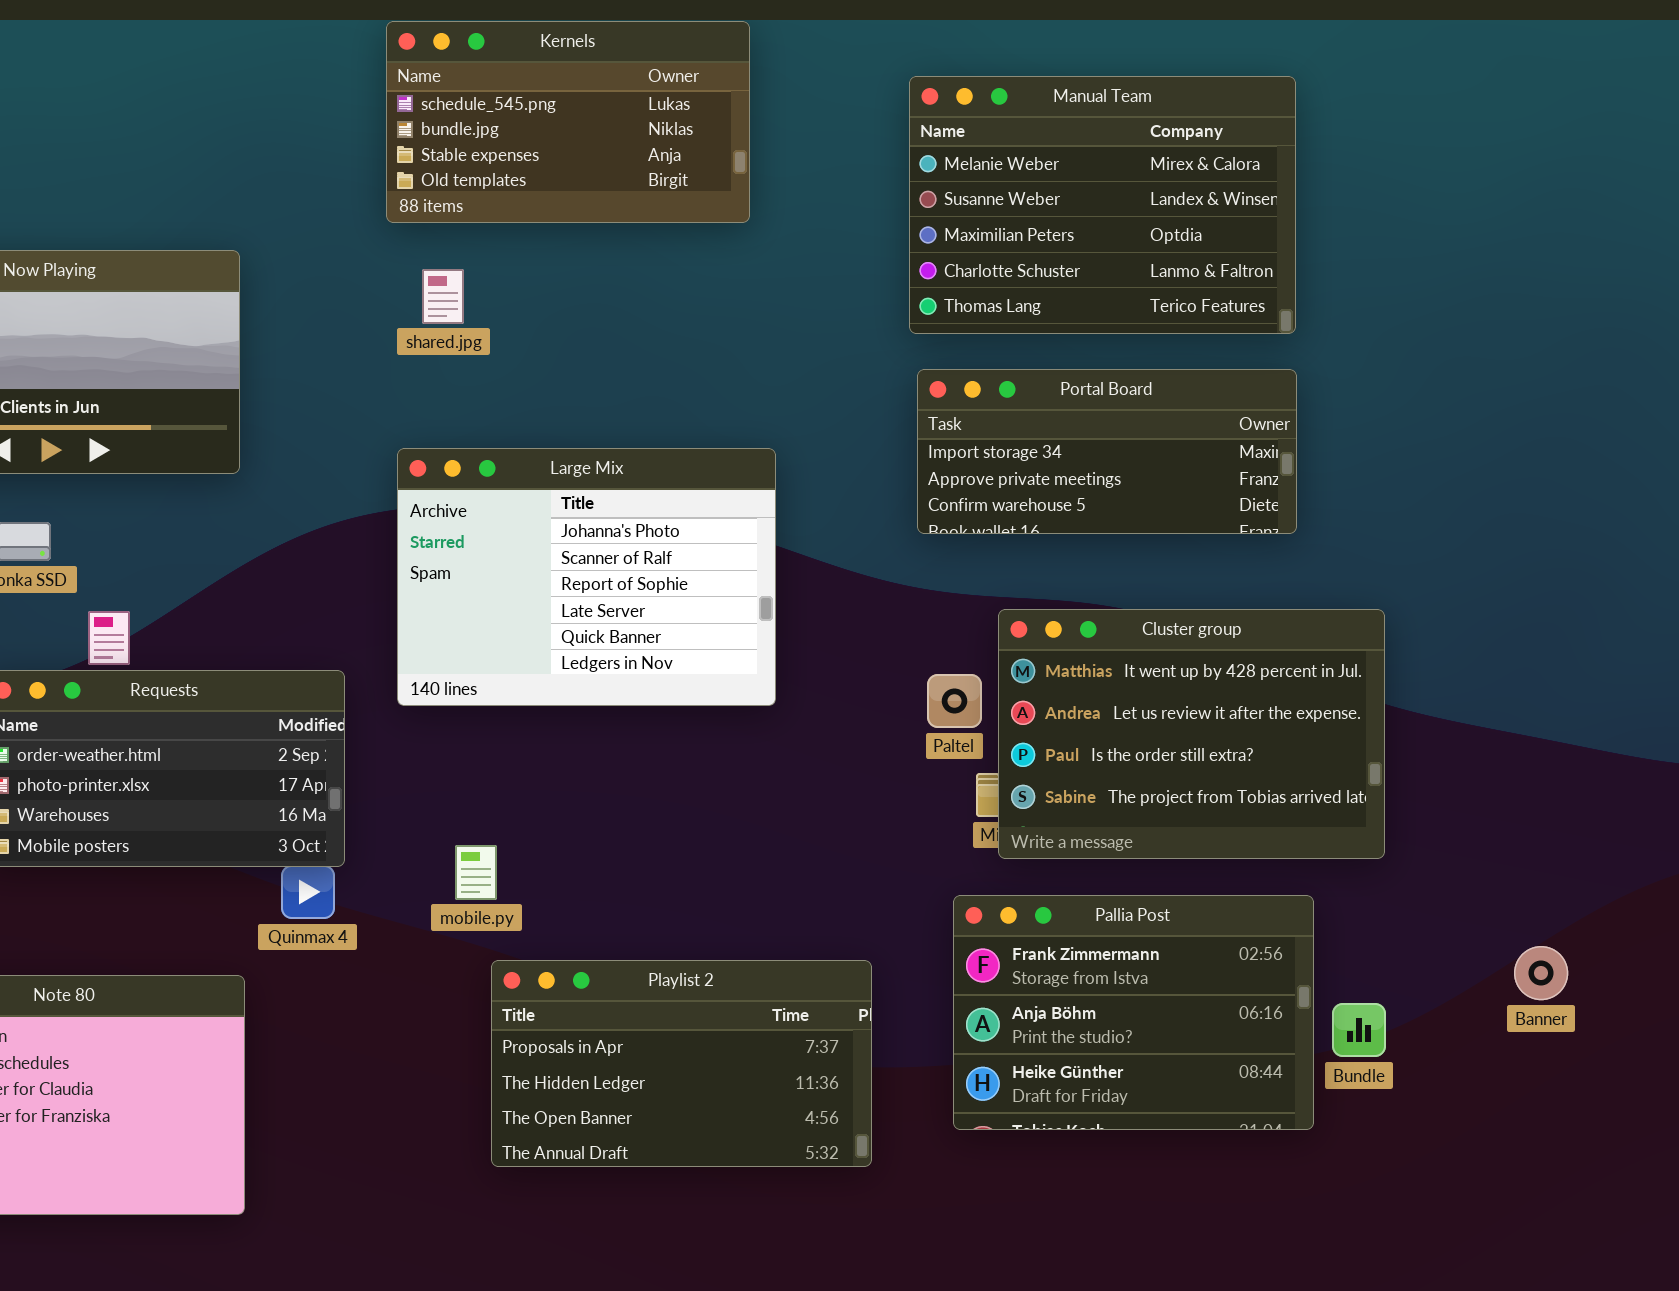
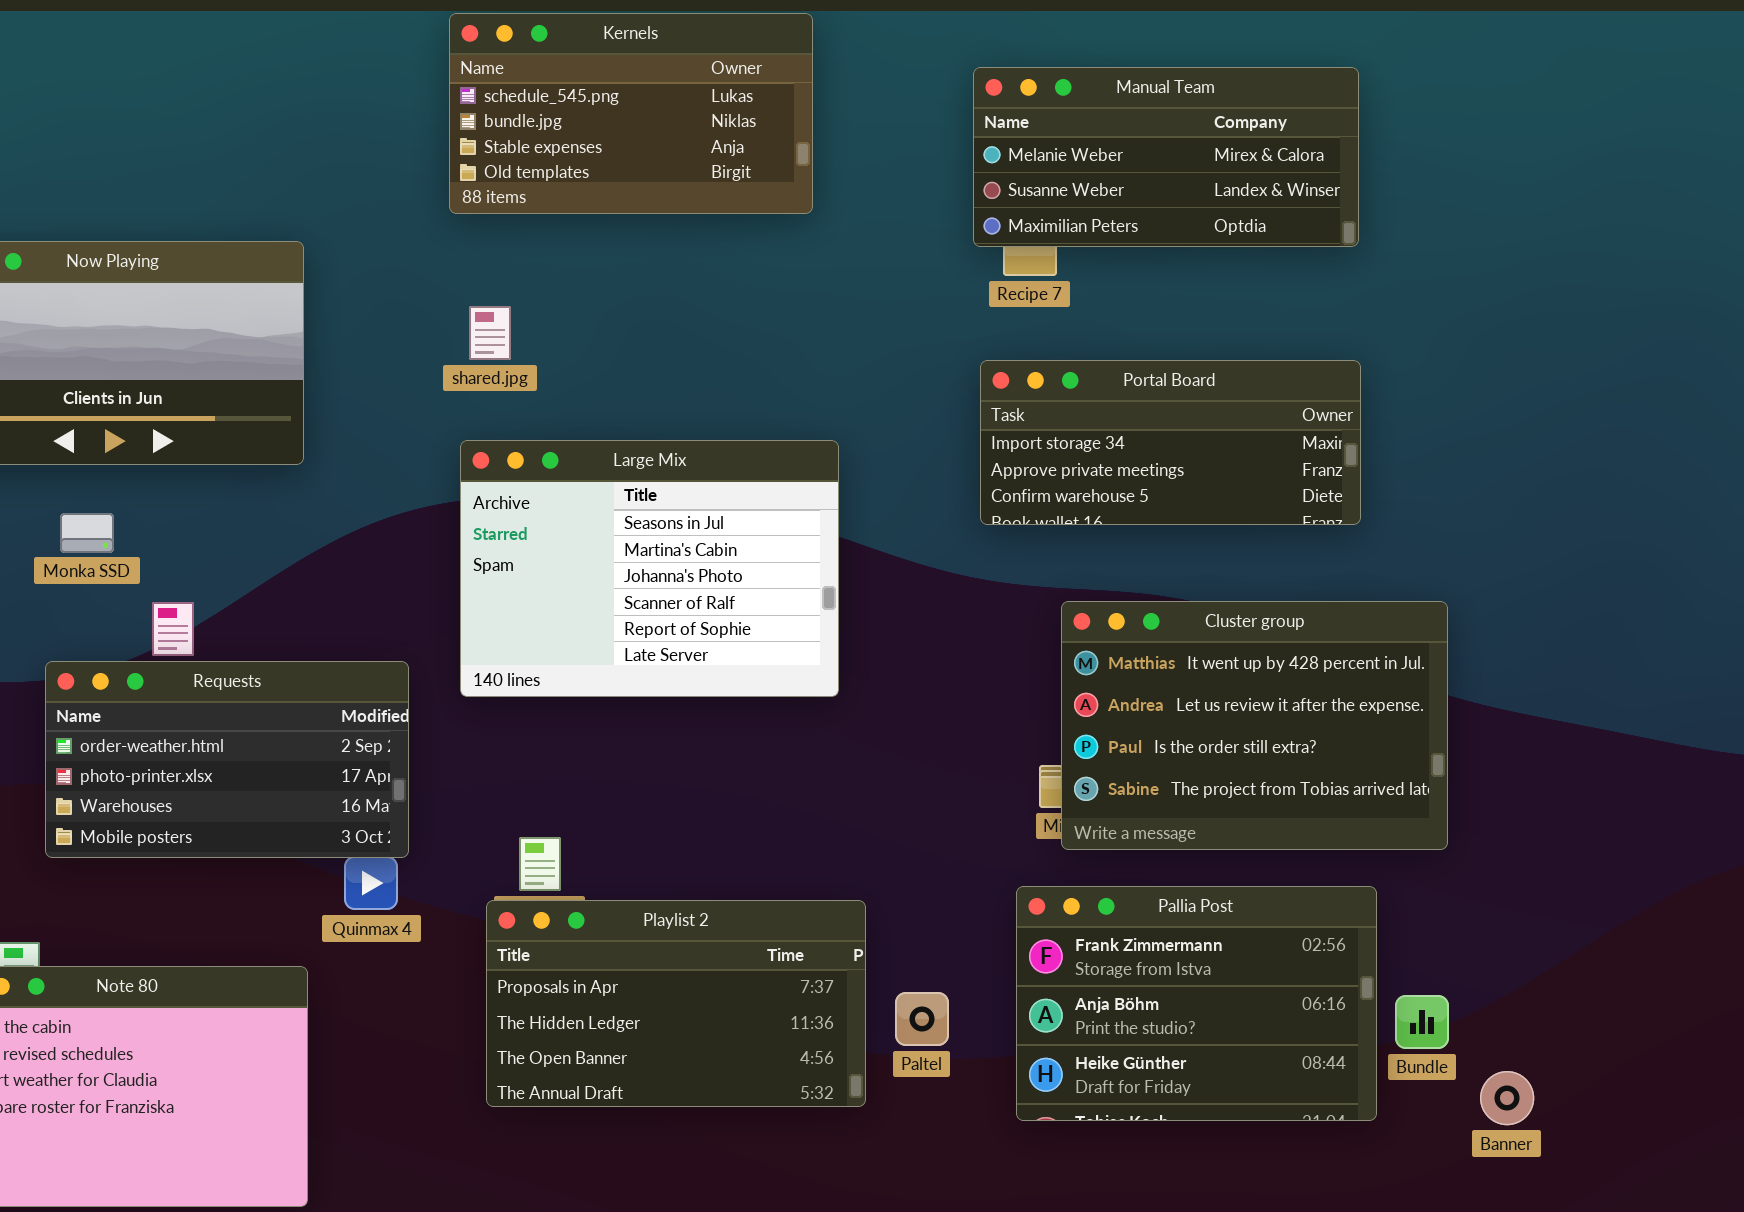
Manual Team: [909,76,1296,334] -> [973,67,1359,247], resized
shared.jpg: [422,269,464,324] -> [469,306,511,360], moved
Large Mix: [397,448,776,706] -> [460,440,839,697], scrolled up 2 rows
Paltel: [927,674,982,728] -> [895,992,949,1046], moved
Banner: [1514,946,1568,1000] -> [1480,1071,1534,1125], moved
Playlist 2: [491,960,872,1167] -> [486,900,866,1107], moved

